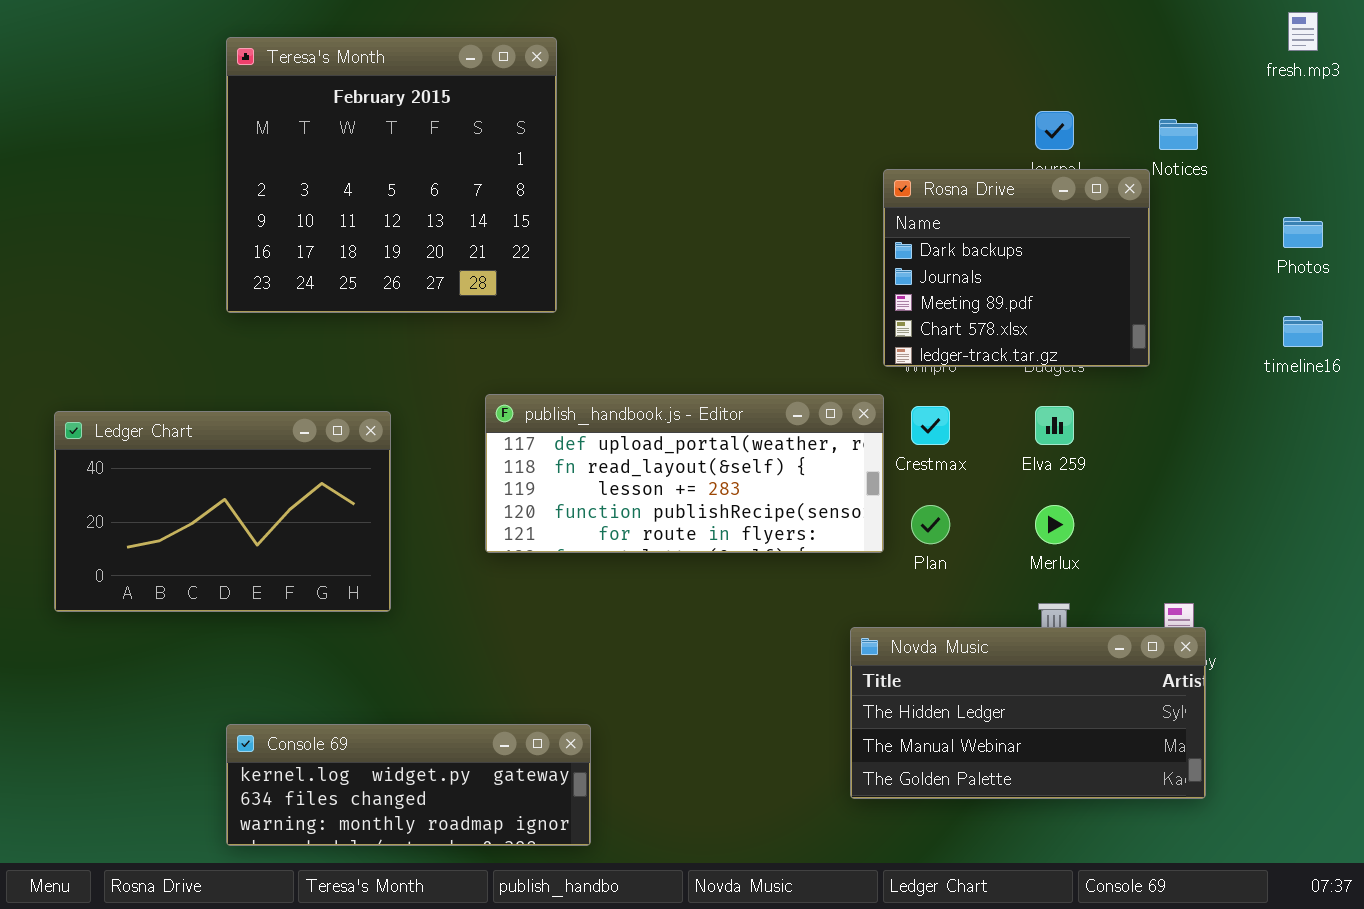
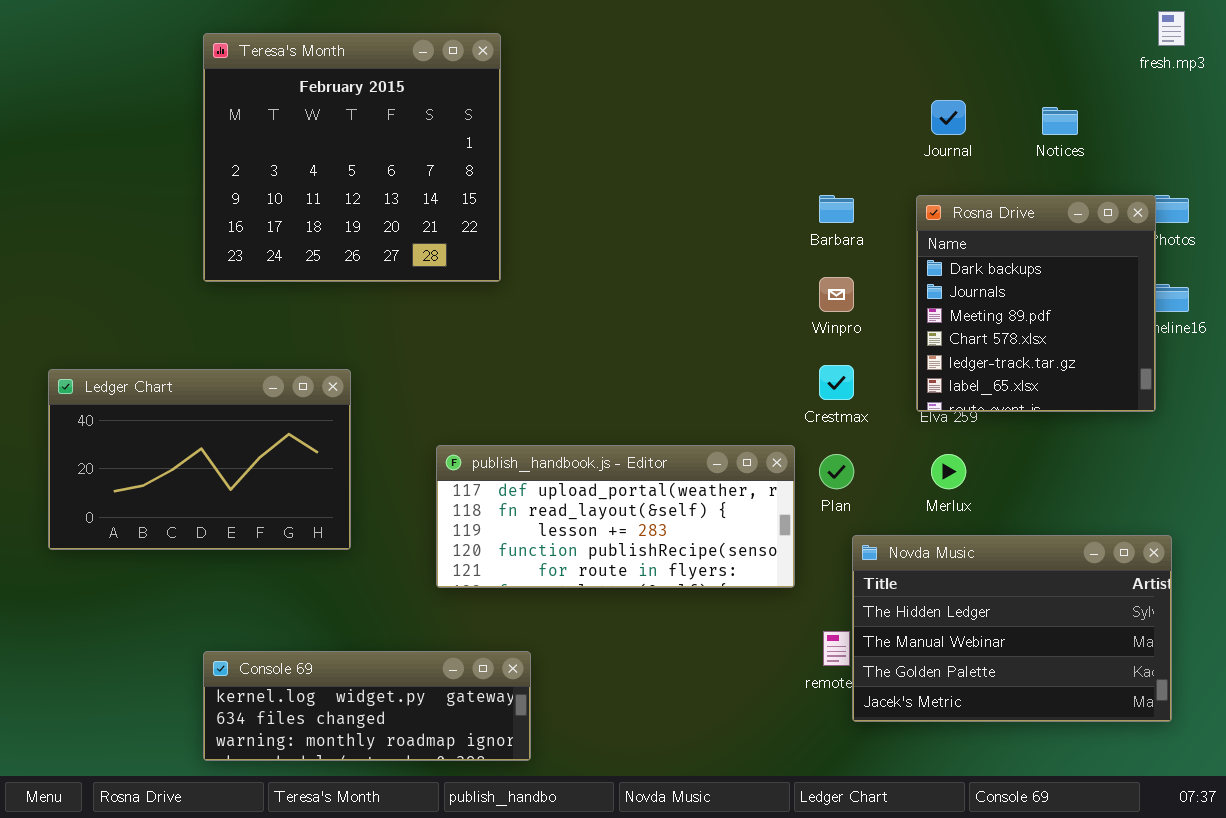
Rosna Drive: [883,169,1150,367] -> [916,195,1156,412], moved, resized
publish_handbook.js - Editor: [485,394,884,553] -> [436,445,795,588], moved
Novda Music: [850,627,1206,799] -> [852,535,1172,722], moved, resized

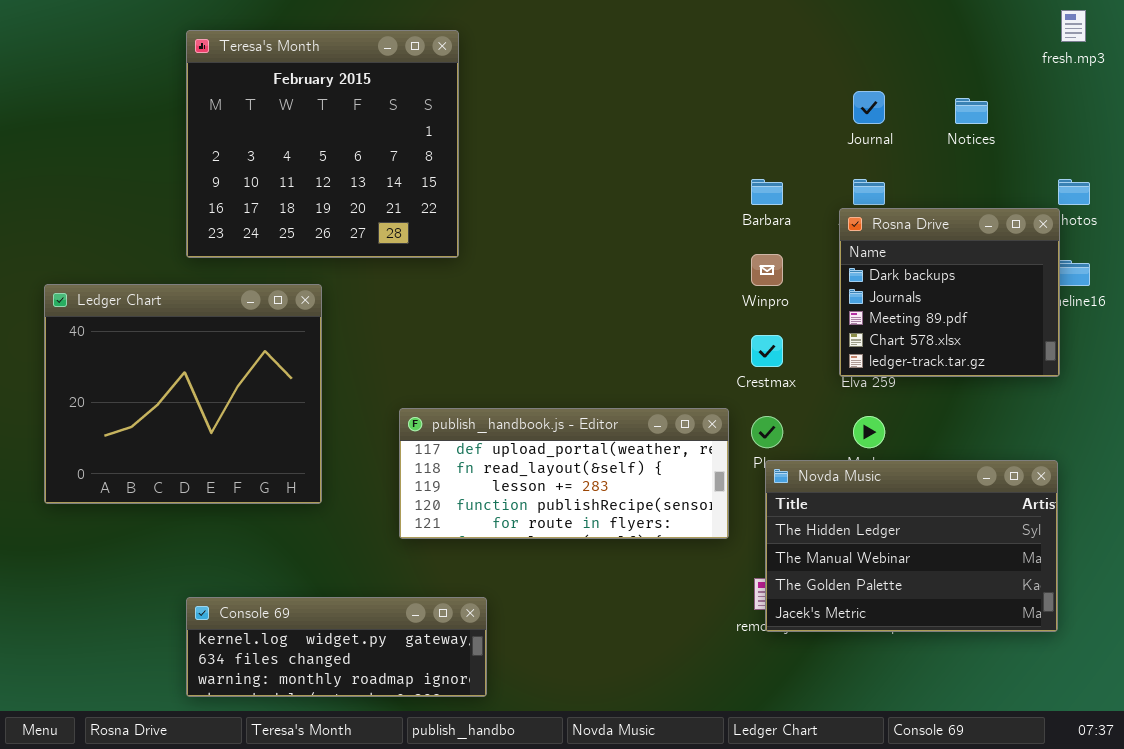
Rosna Drive: [916,195,1156,412] -> [839,208,1060,377], resized
Ledger Chart: [48,369,351,550] -> [44,284,322,504], resized
Novda Music: [852,535,1172,722] -> [765,460,1058,632], moved

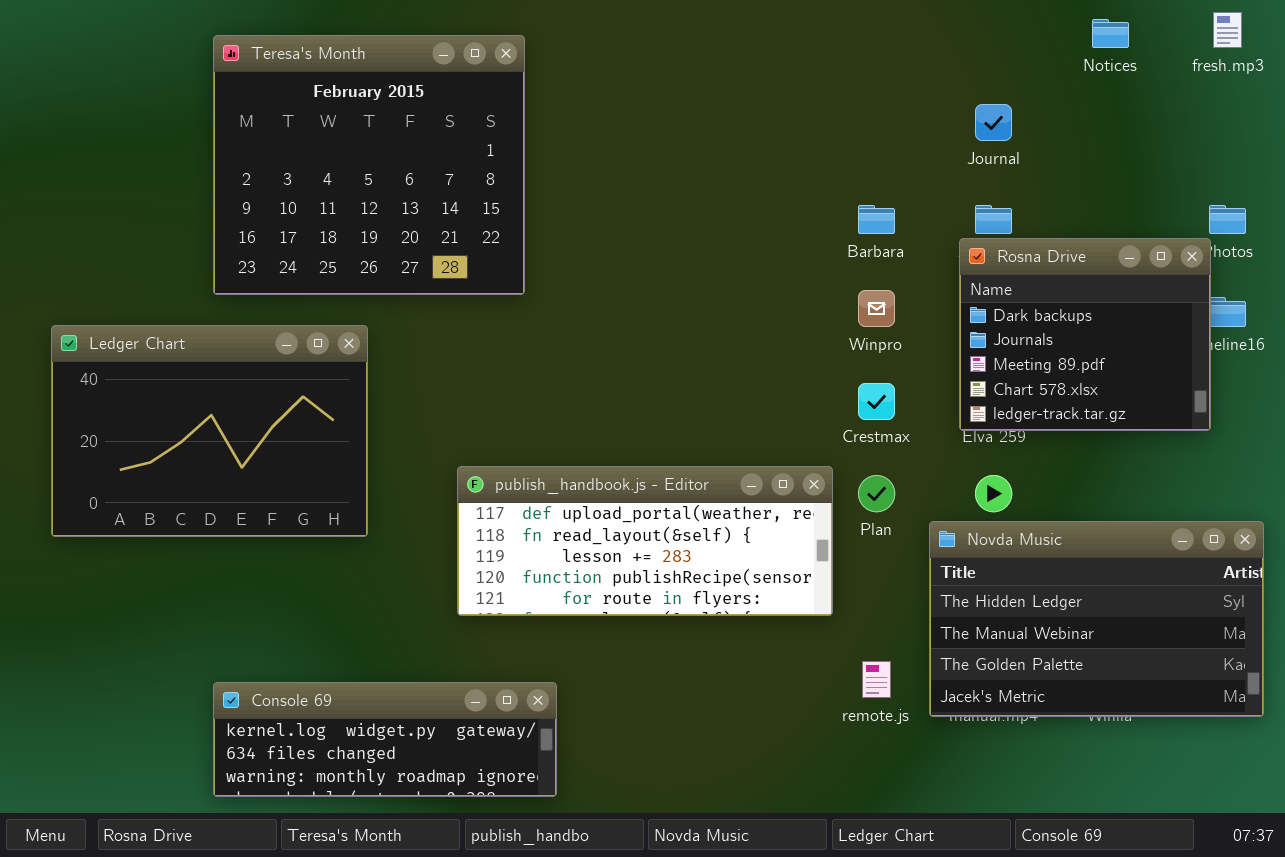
Notices: [955,98,988,124] -> [1092,19,1129,48], moved
Ledger Chart: [44,284,322,504] -> [51,325,368,537], resized
Novda Music: [765,460,1058,632] -> [929,521,1264,717], moved

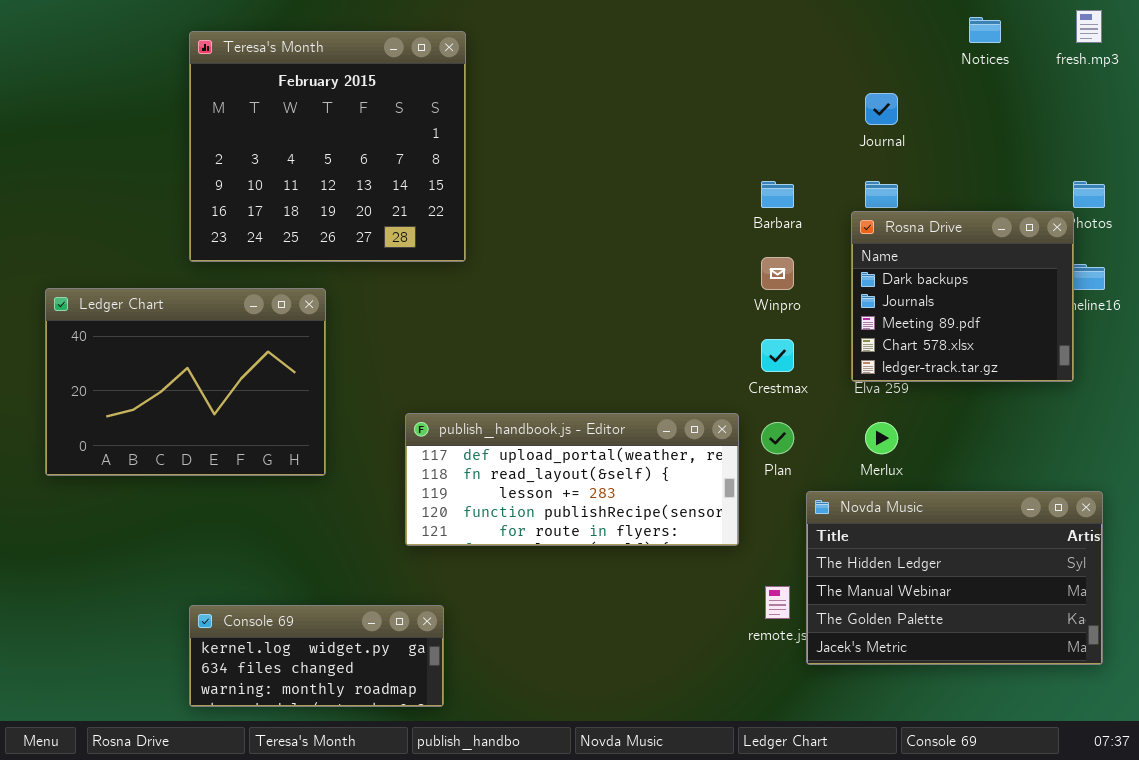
Novda Music: [929,521,1264,717] -> [806,491,1103,665], moved
Console 69: [213,682,557,797] -> [189,605,444,707], resized

